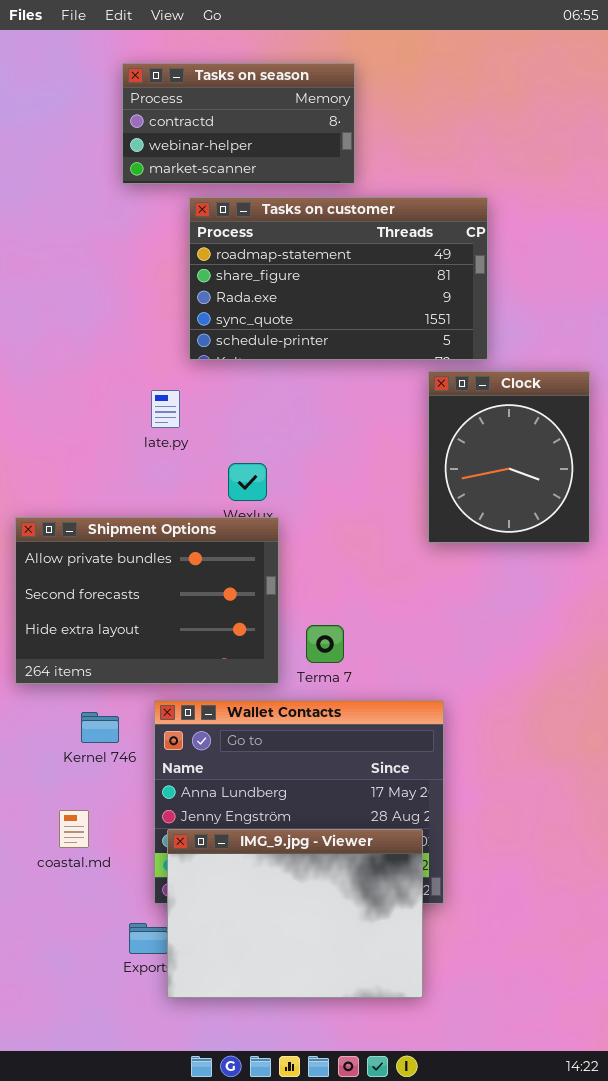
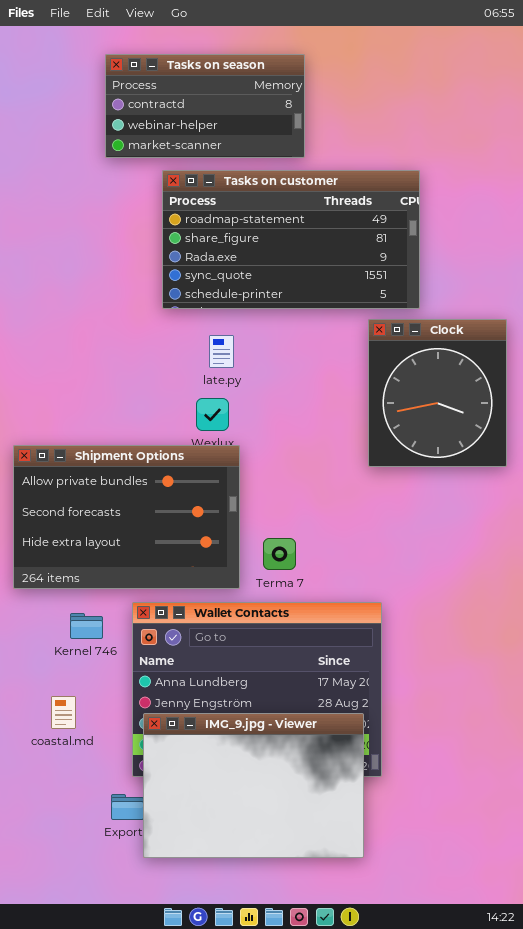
late.py: [151,390,180,428] -> [209,335,234,368], moved

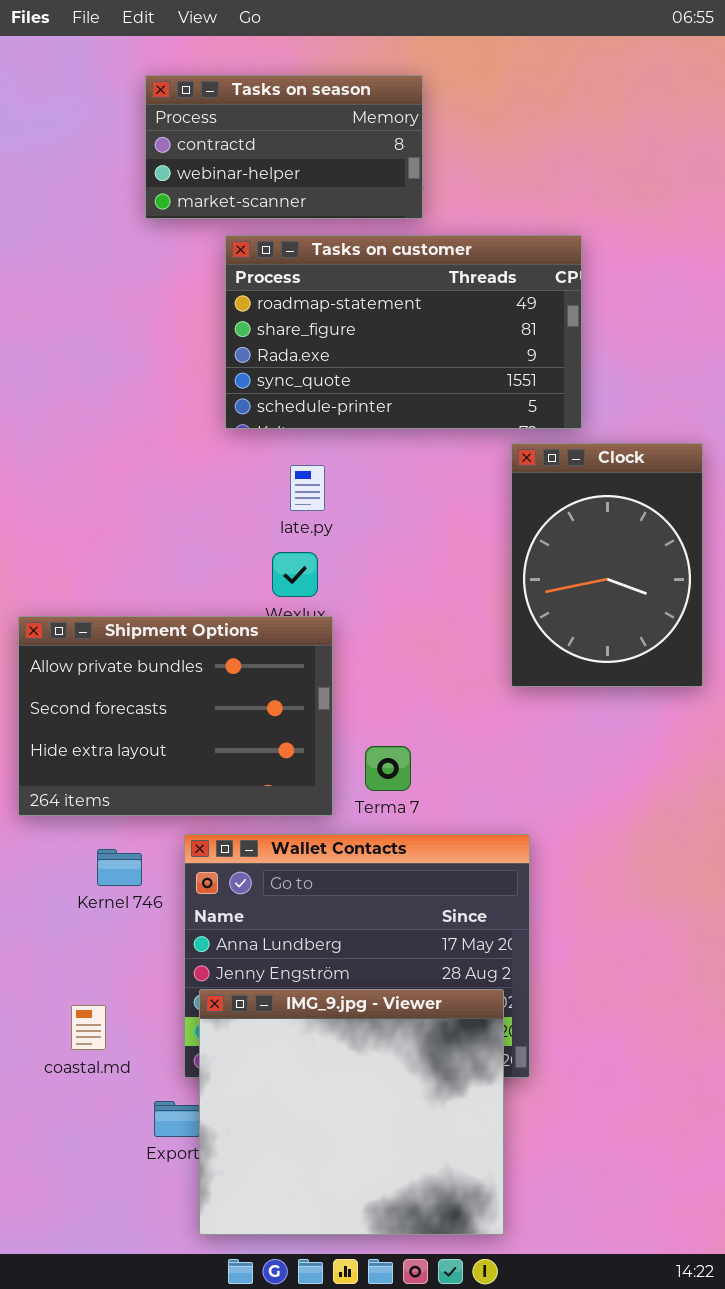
Clock: [368,319,507,467] -> [511,443,703,687], resized
coastal.md: [51,696,76,729] -> [71,1005,106,1050], moved
IMG_9.jpg - Viewer: [143,713,364,858] -> [199,989,504,1235], resized

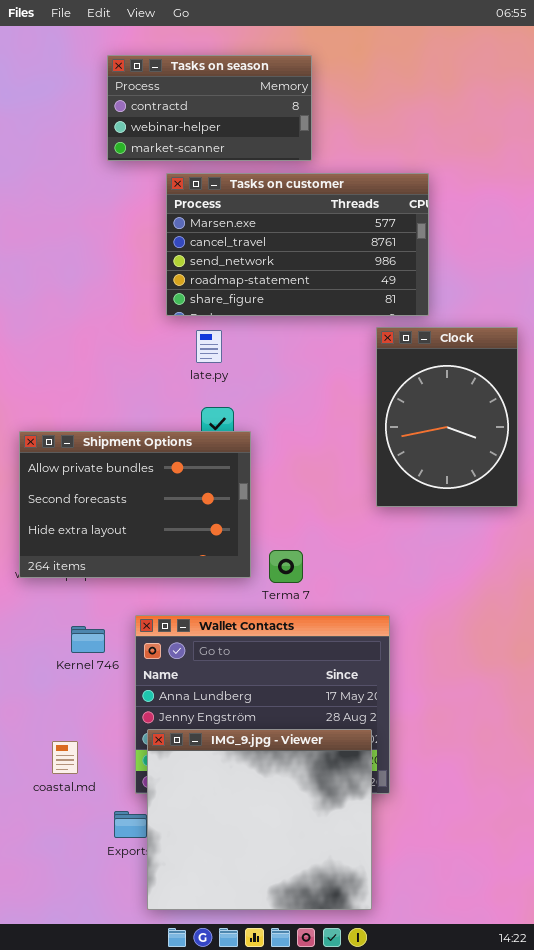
Tasks on customer: [225,235,582,429] -> [166,173,429,316], scrolled up 3 rows
late.py: [290,465,325,511] -> [196,330,222,363], moved
Shipment Options: [18,616,333,816] -> [19,431,251,578], moved

